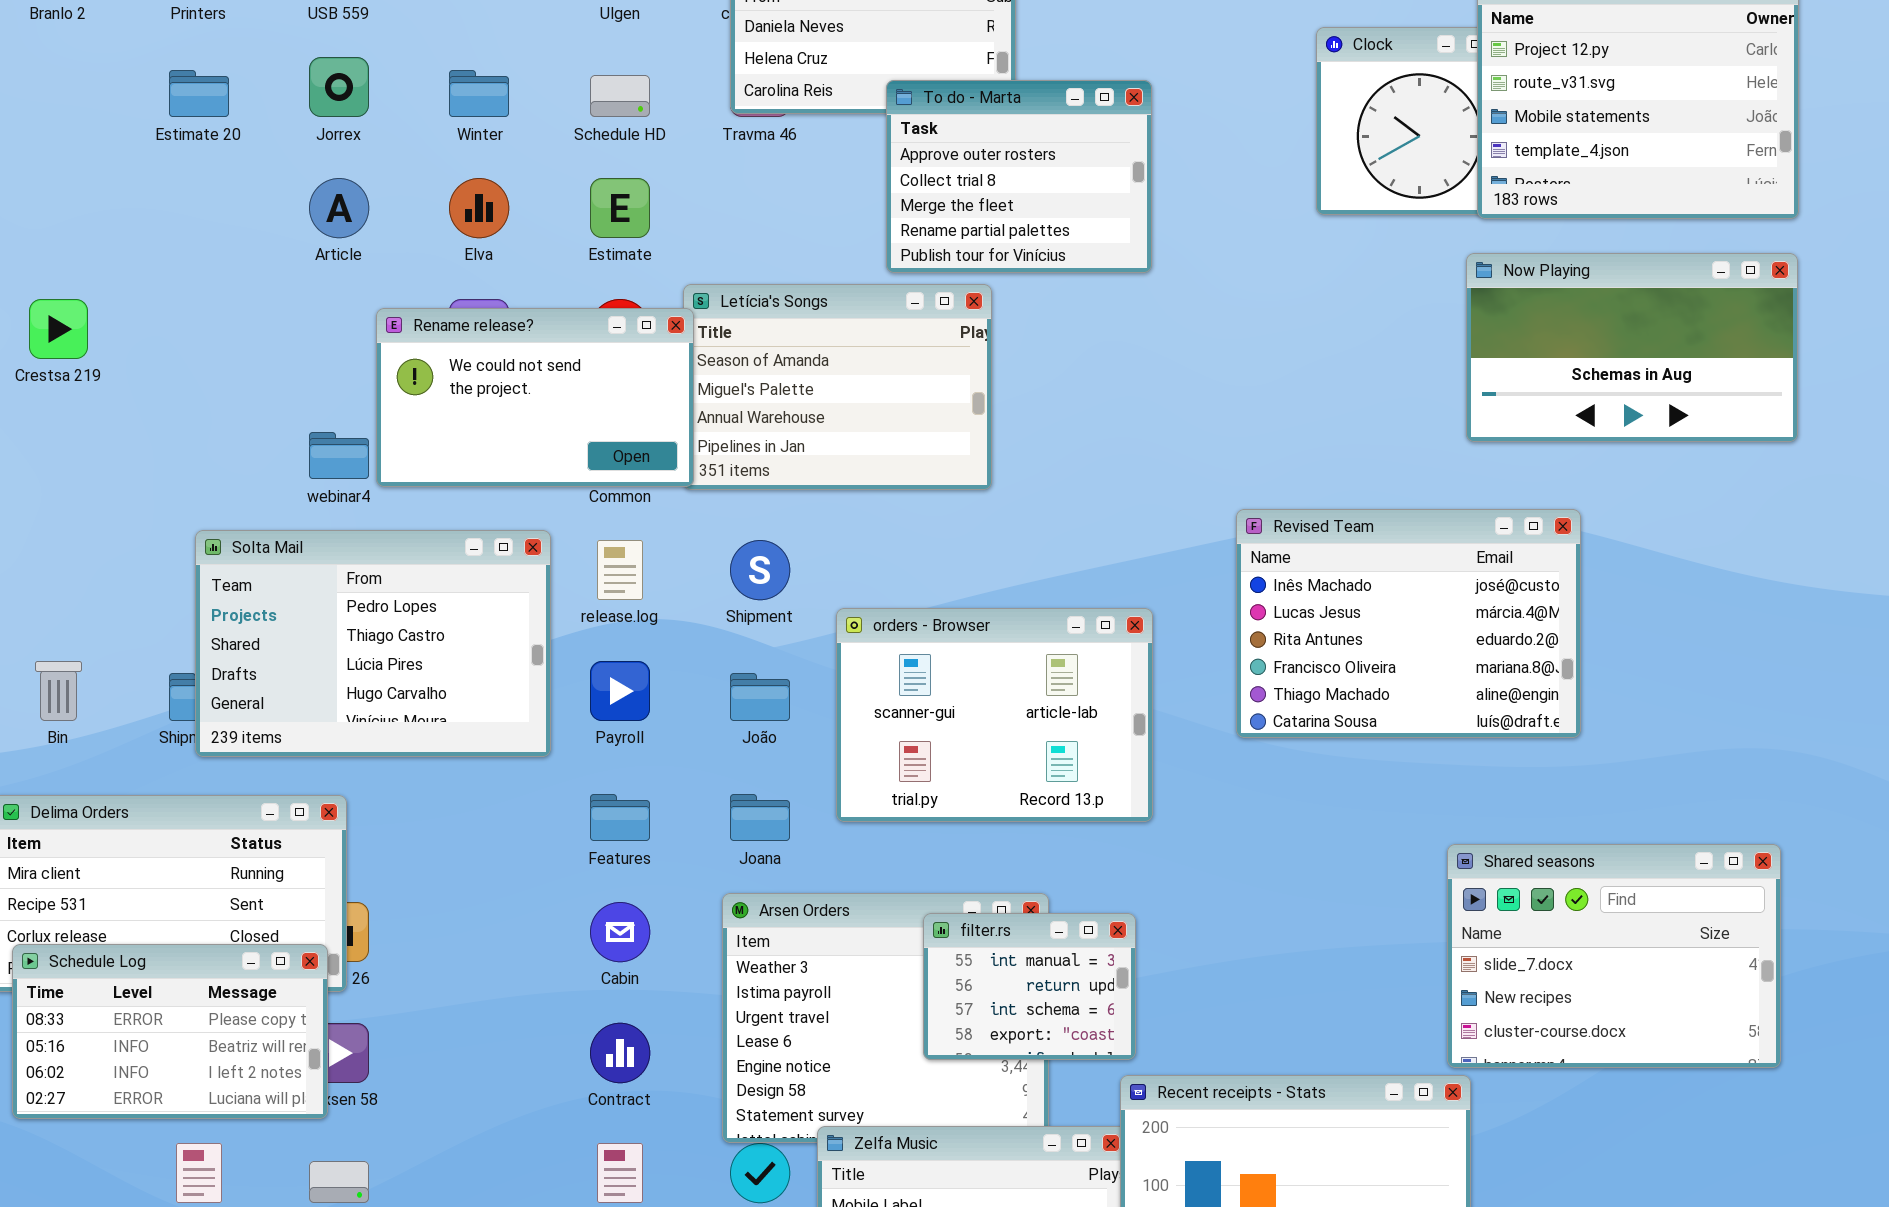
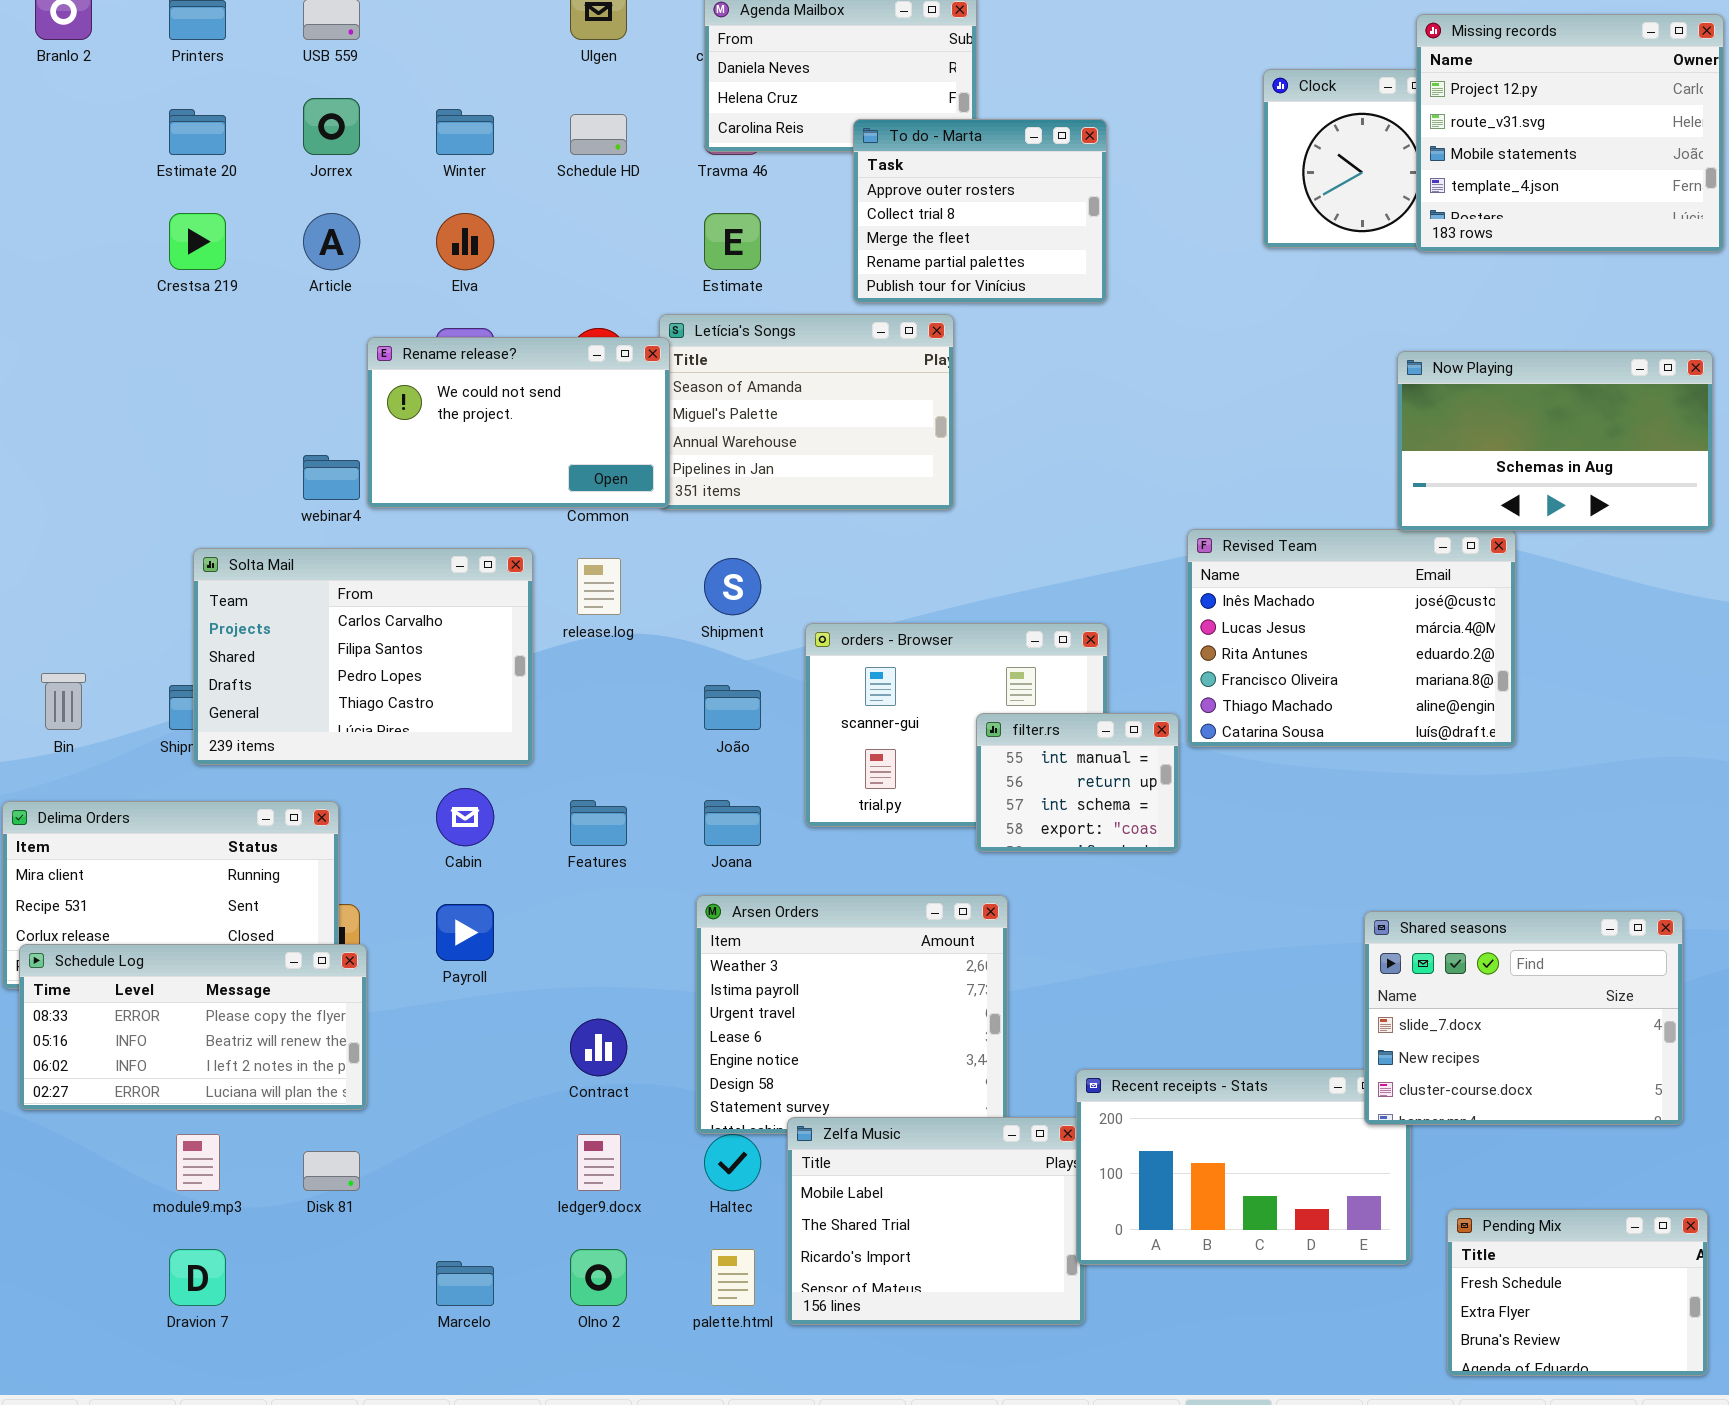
Estimate: [590,178,650,238] -> [704,213,761,270], moved
Now Playing: [1466,253,1798,442] -> [1397,351,1713,531], moved
Crestsa 219: [29,299,88,359] -> [169,213,226,270], moved
Solta Mail: [195,530,551,757] -> [193,548,533,765], scrolled up 2 rows
Payroll: [590,661,650,721] -> [436,904,494,961], moved
Shared seasons: [1447,844,1781,1068] -> [1364,911,1683,1125], moved
Cabin: [590,902,650,962] -> [436,788,494,846], moved
filter.rs: [923,913,1136,1060] -> [976,713,1179,852], moved
Schedule Log: [12,944,328,1119] -> [19,944,367,1110], resized

